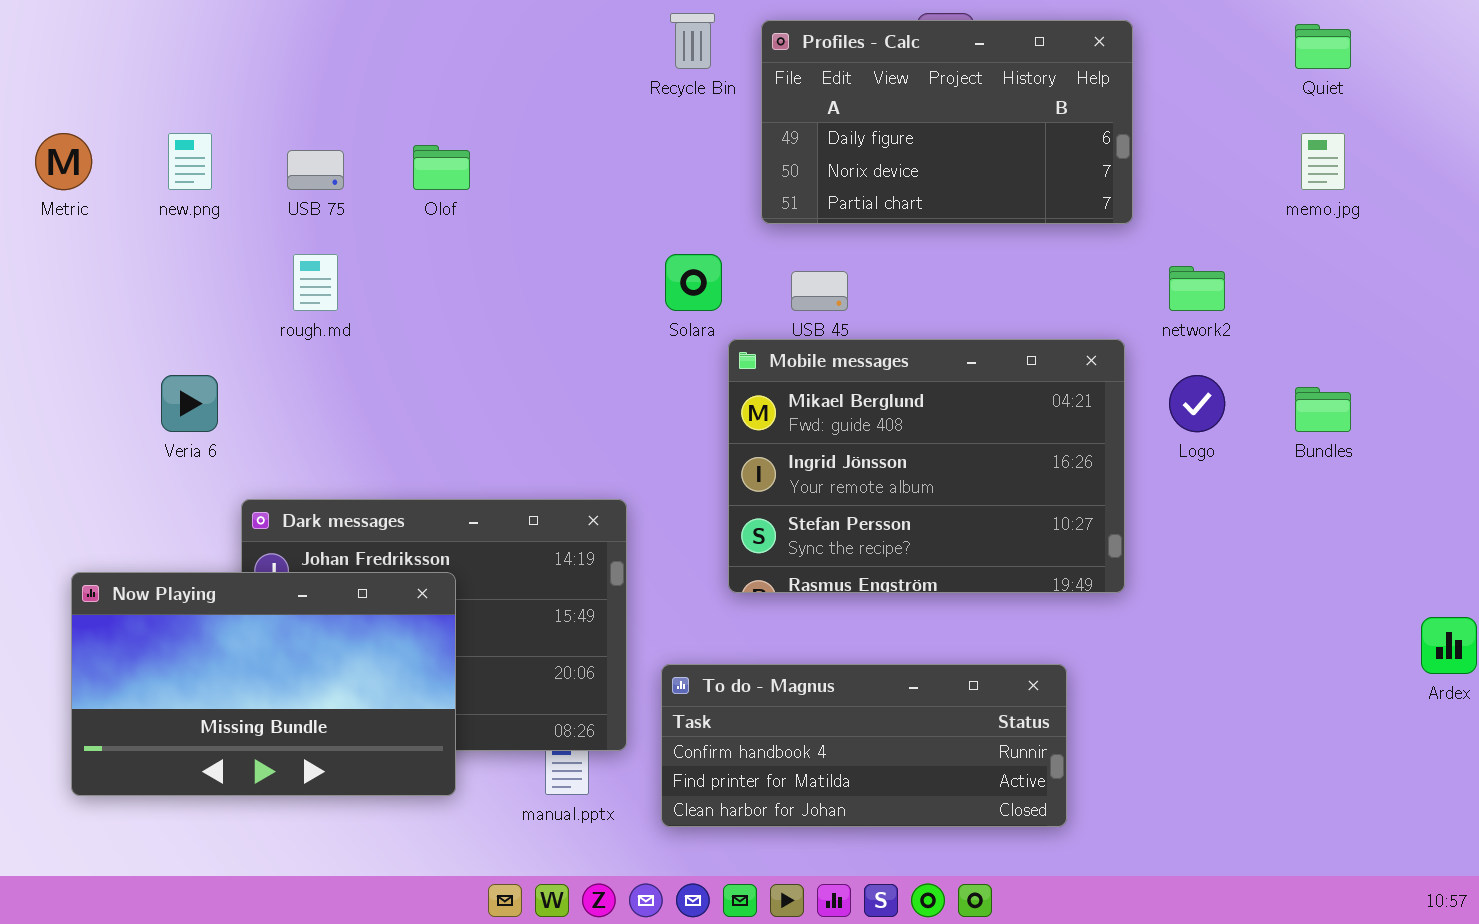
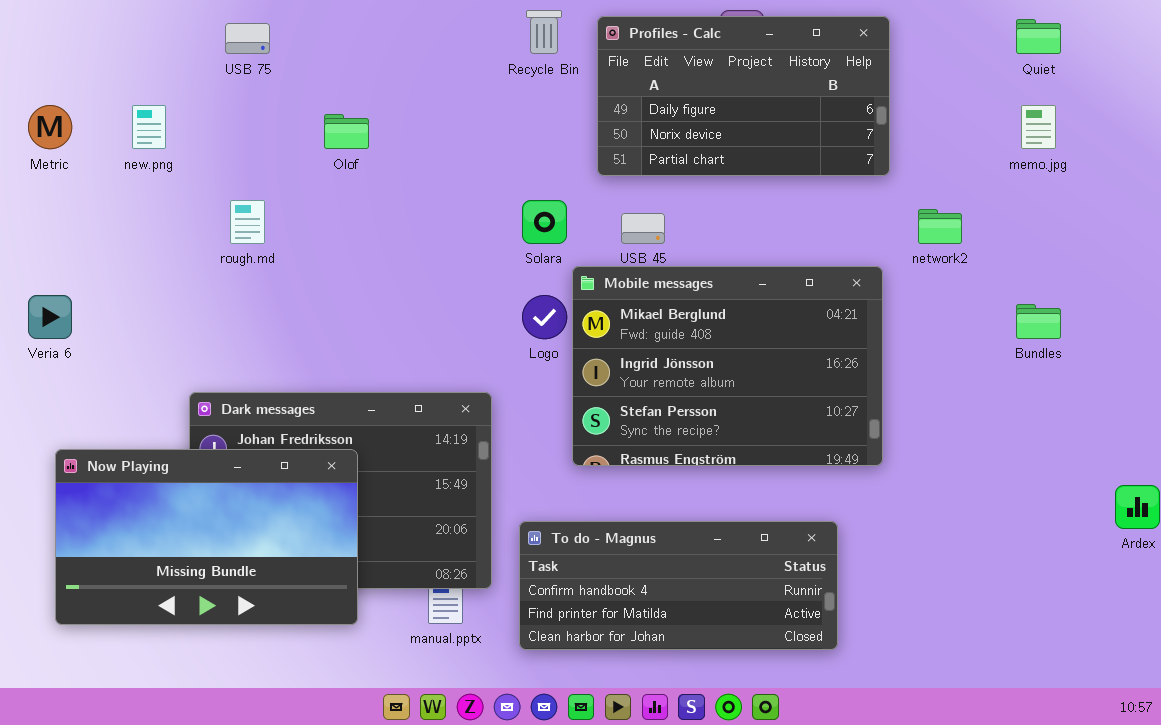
USB 75: [287,150,344,190] -> [225,23,270,54], moved
Veria 6: [161,375,218,432] -> [28,295,72,339], moved
Logo: [1169,375,1225,432] -> [522,295,567,339], moved

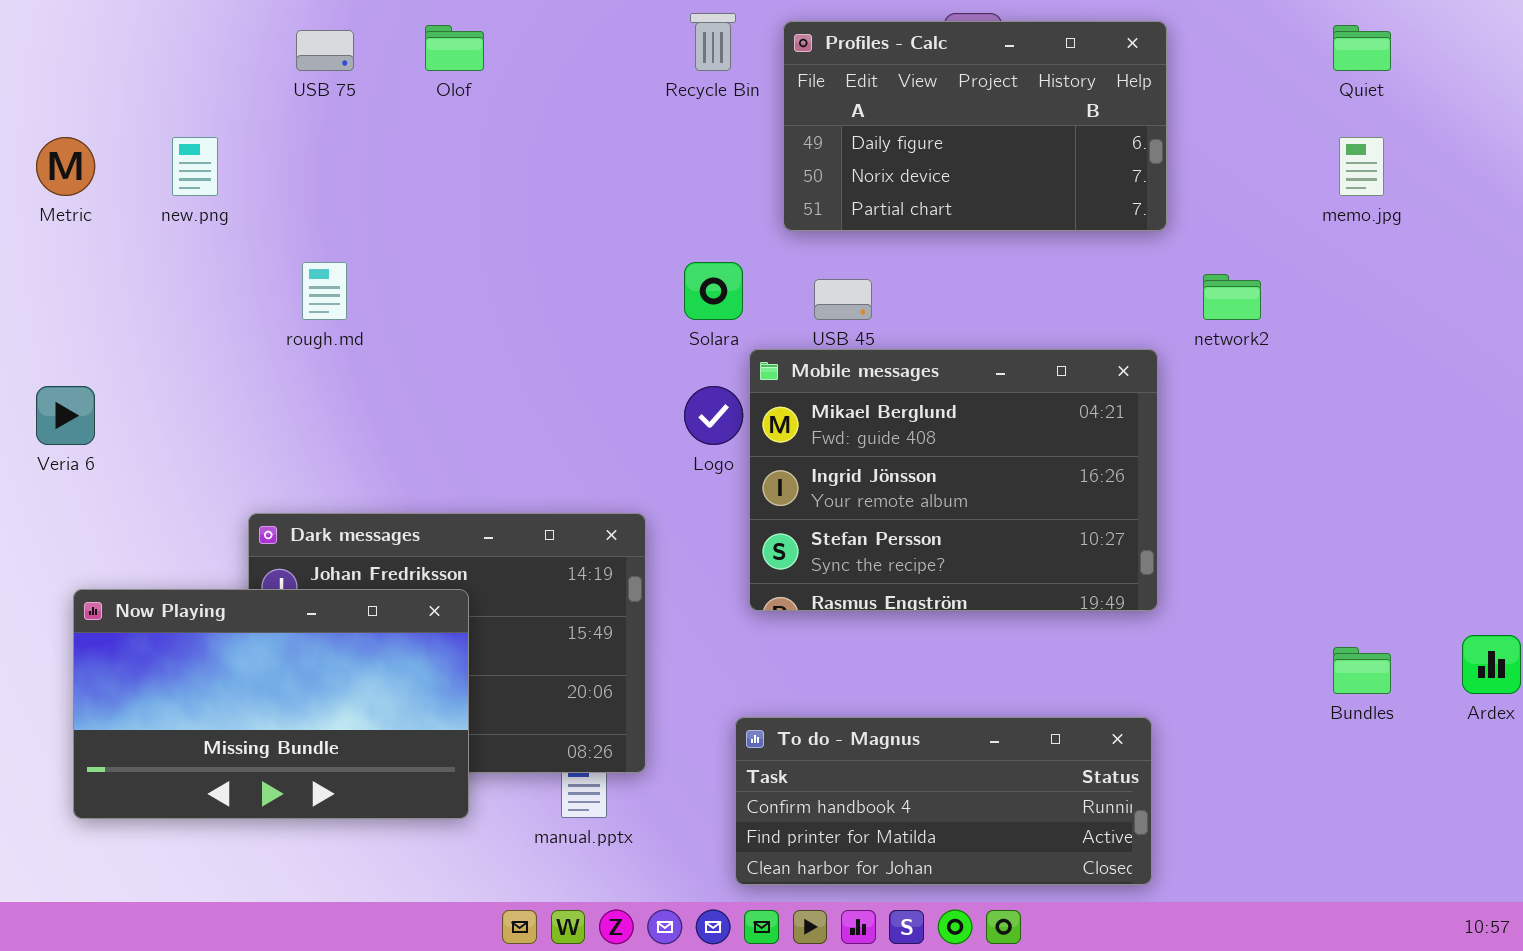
Olof: [324,114,369,149] -> [425,25,484,71], moved
Bundles: [1016,304,1061,339] -> [1333,647,1391,694], moved
To do - Magnus: [519,521,838,650] -> [735,717,1152,885], moved

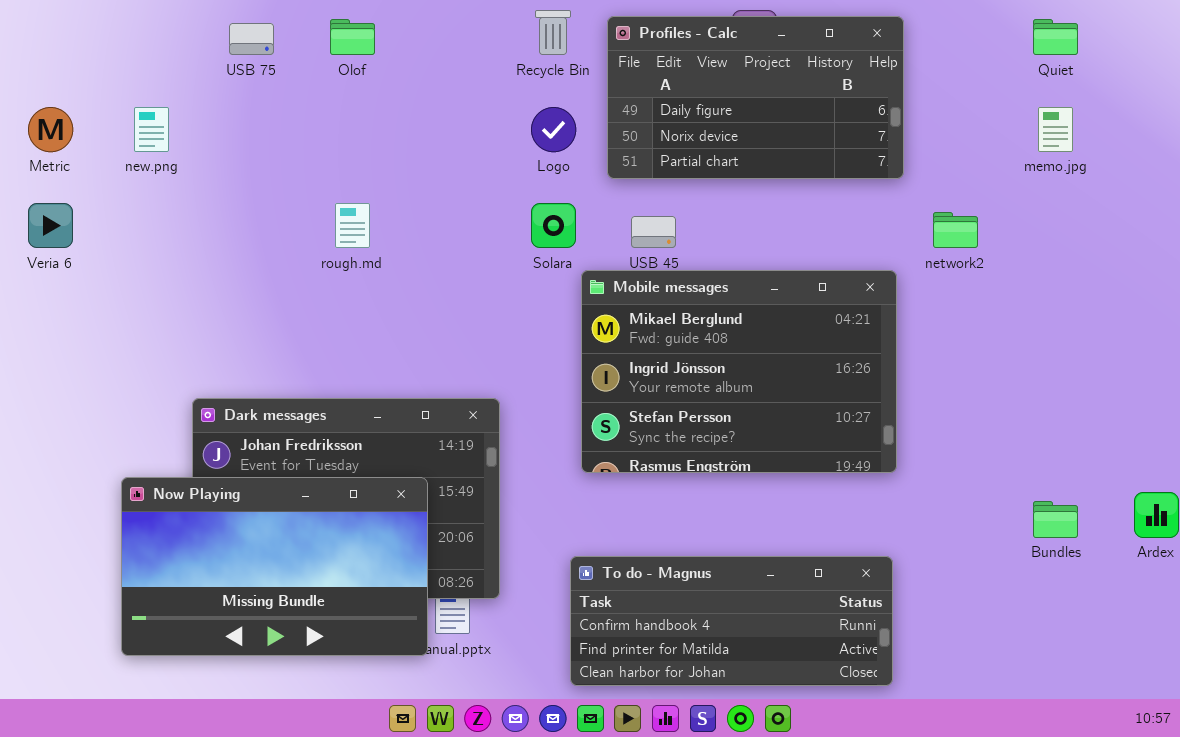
rough.md: [302,262,347,320] -> [335,203,370,248], moved
Veria 6: [36,386,95,445] -> [28,203,73,248], moved
Logo: [684,386,743,445] -> [531,107,576,152], moved
Now Playing: [73,589,469,819] -> [121,477,428,656], moved

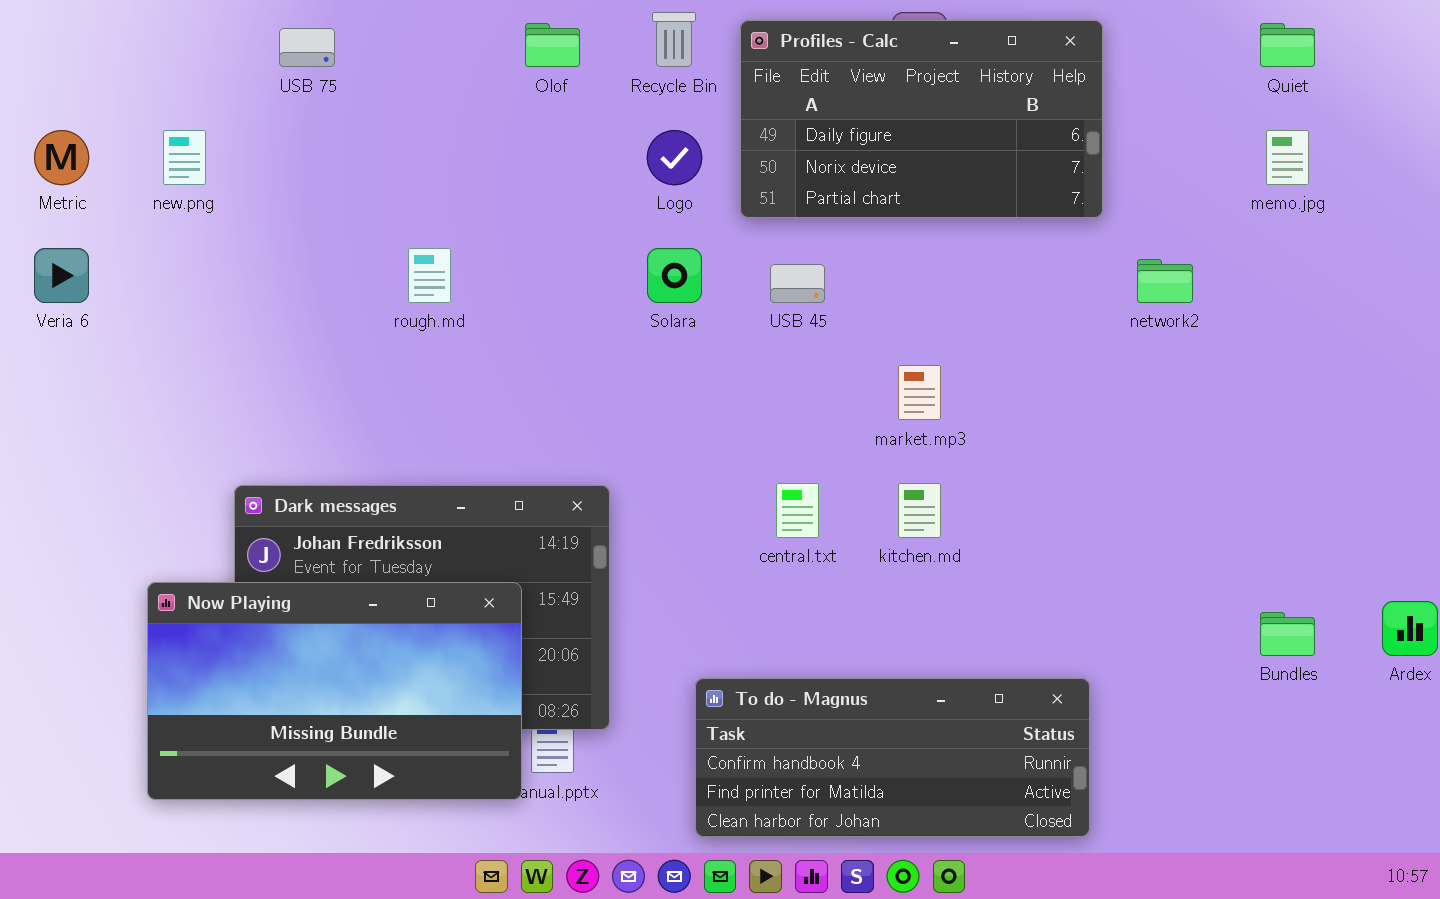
Olof: [330,19,375,55] -> [525,23,580,67], moved
Mobile messages: [581,270,897,473] -> none, closed

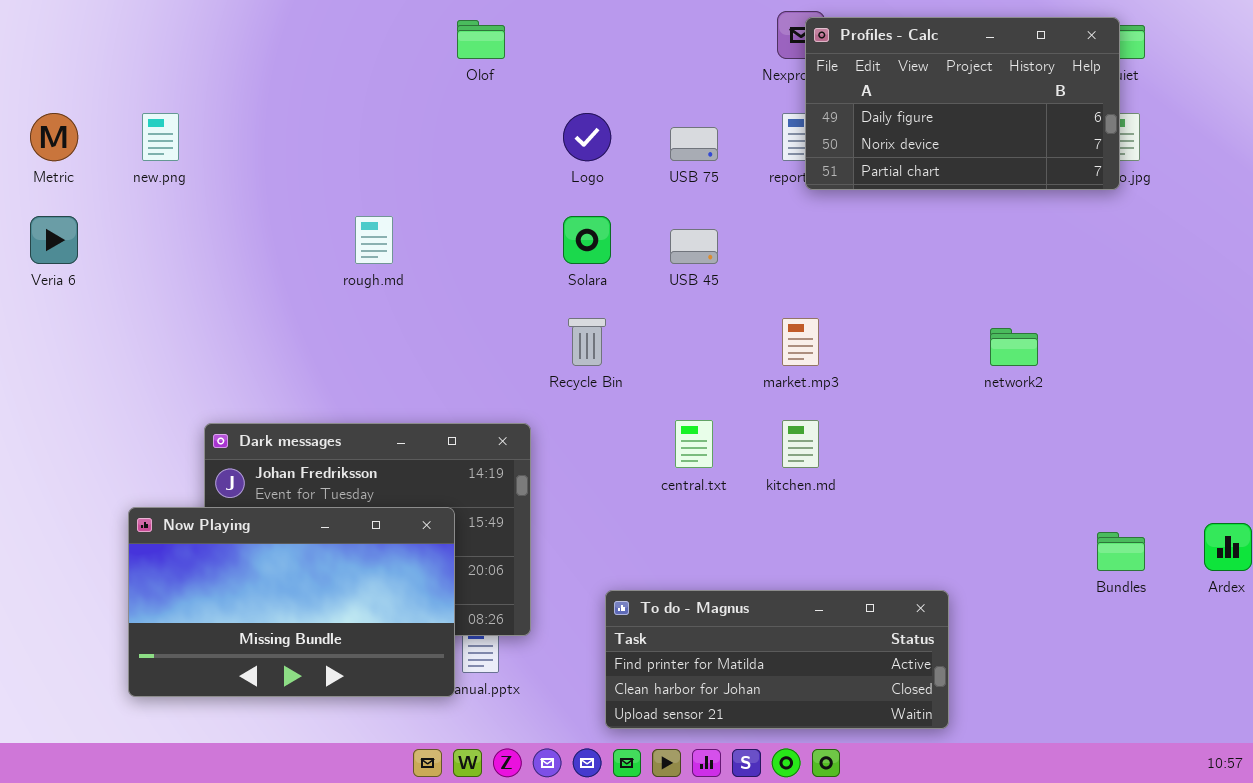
Recycle Bin: [652,12,696,67] -> [568,318,606,366], moved
Profiles - Calc: [740,20,1103,218] -> [805,17,1120,190], moved
USB 75: [279,28,335,67] -> [670,127,718,161], moved
network2: [1137,259,1193,303] -> [990,328,1038,366], moved
To do - Magnus: [695,678,1090,837] -> [605,590,949,729], scrolled down 1 row

